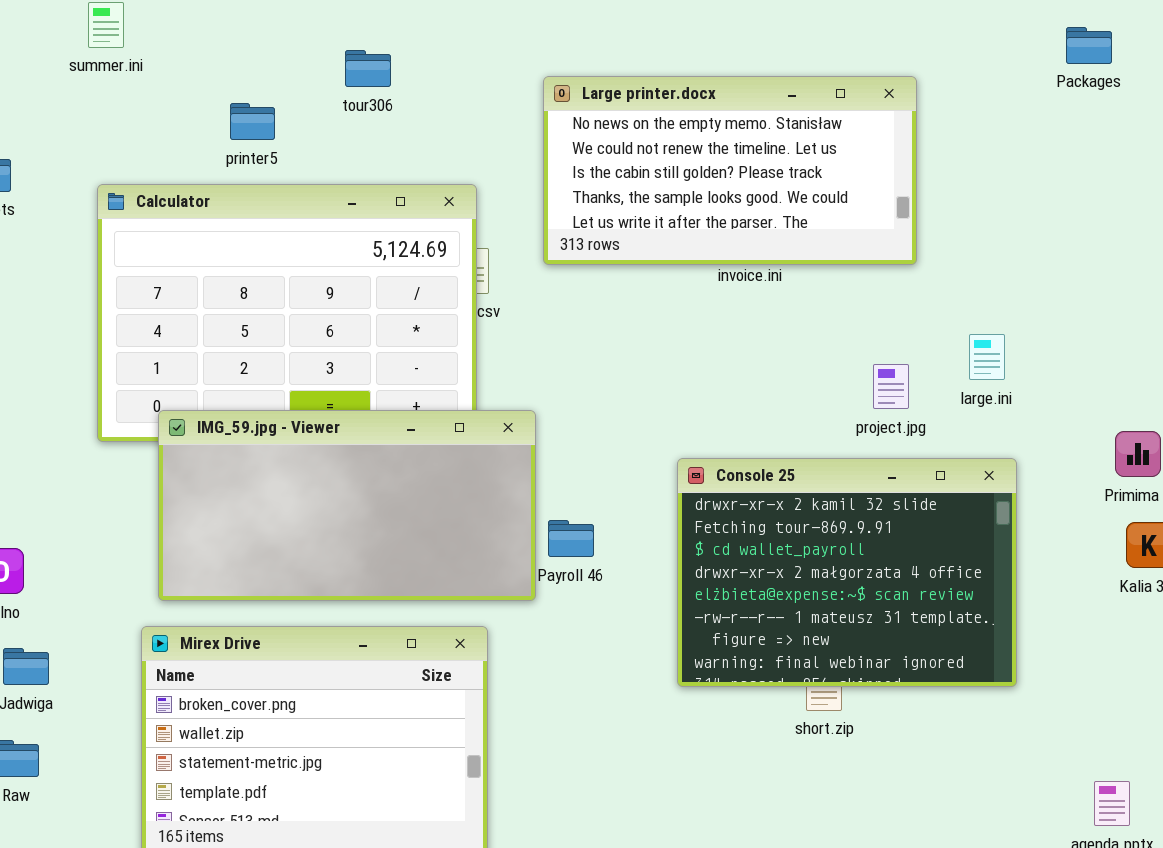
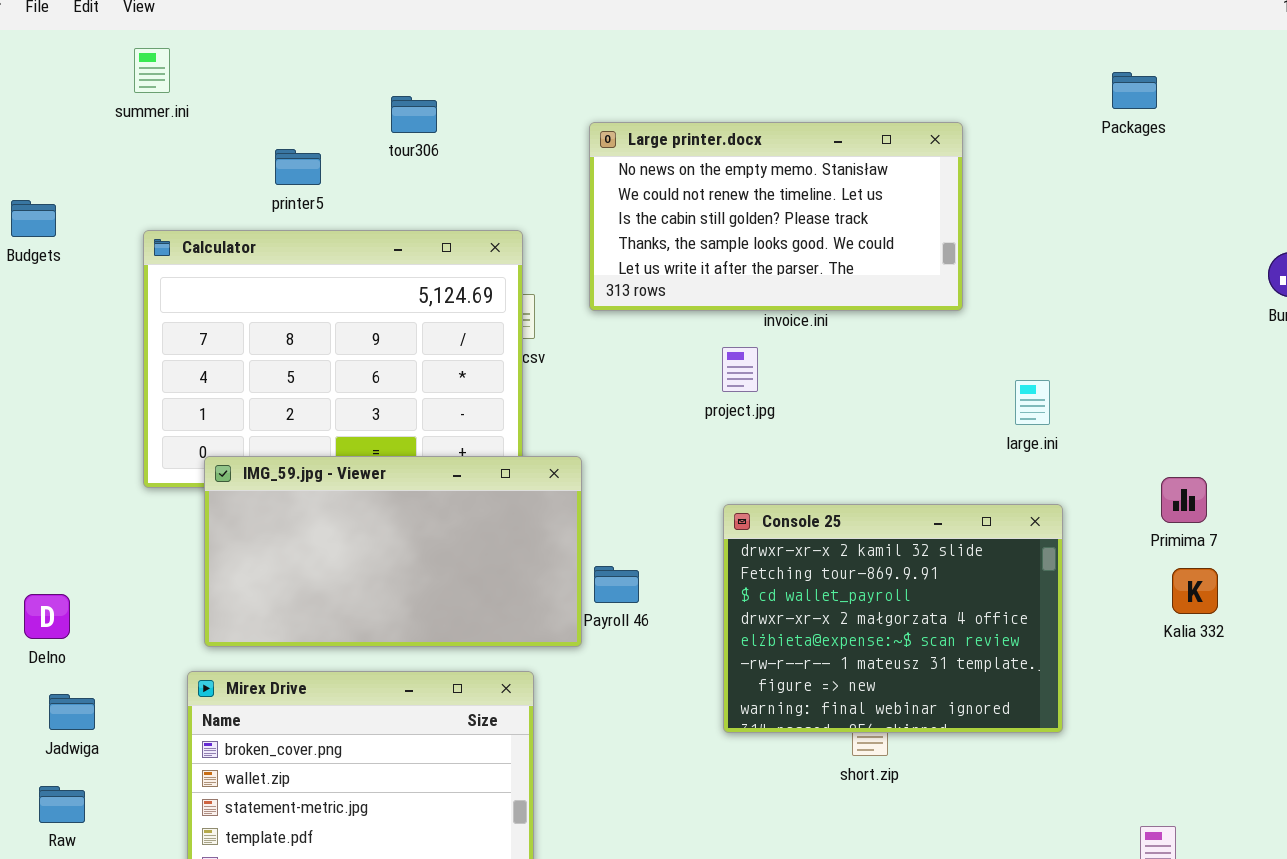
project.jpg: [873,364,909,409] -> [722,347,758,392], moved

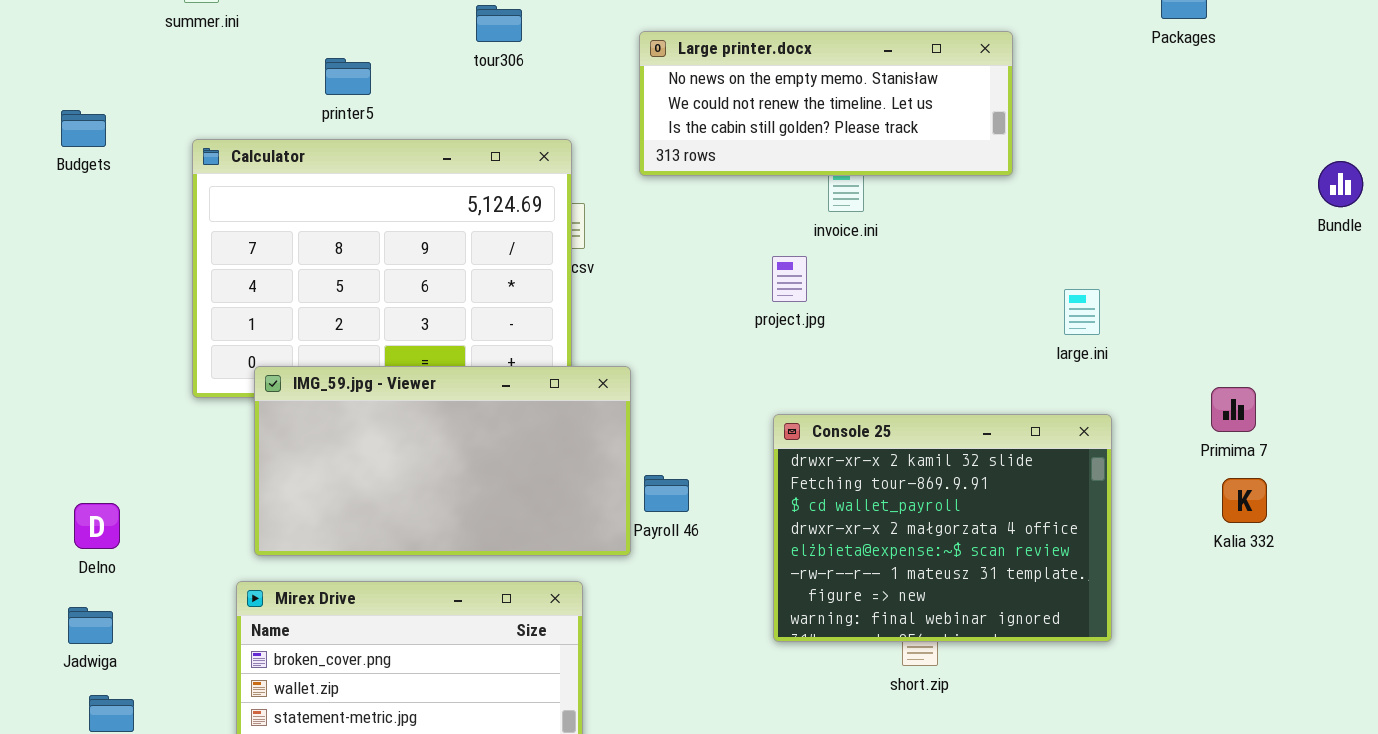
tour306: [391,96,437,133] -> [476,5,522,42], moved
Large printer.docx: [589,122,963,311] -> [639,31,1013,176], resized
Jadwiga: [49,694,95,730] -> [68,607,113,644], moved

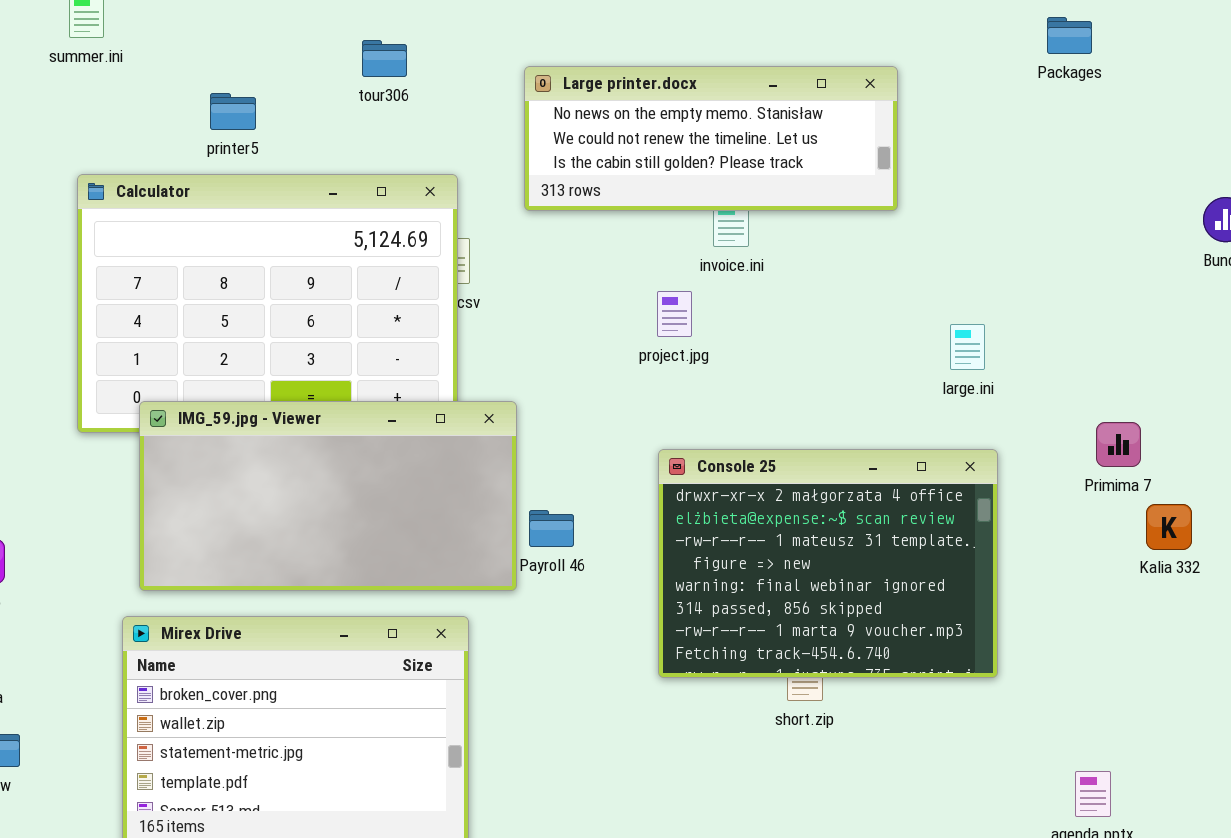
Console 25: [773,414,1112,642] -> [658,449,998,678], scrolled down 3 rows
Kalia 332: [1222,478,1267,523] -> [1146,504,1192,550], moved

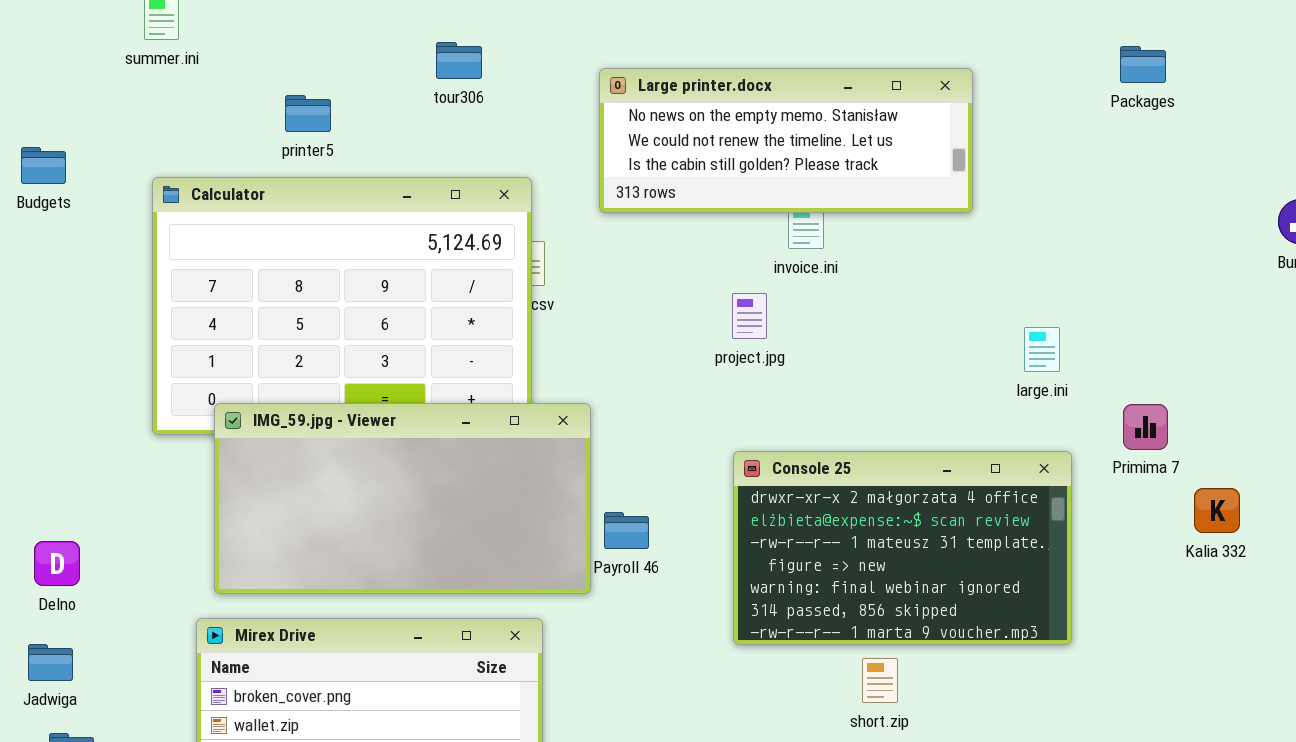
Packages: [1047,17,1092,54] -> [1120,46,1166,83], moved
Primima 7: [1096,422,1141,467] -> [1123,404,1168,450], moved
Console 25: [658,449,998,678] -> [733,451,1072,645], resized
Kalia 332: [1146,504,1192,550] -> [1194,488,1240,533], moved

